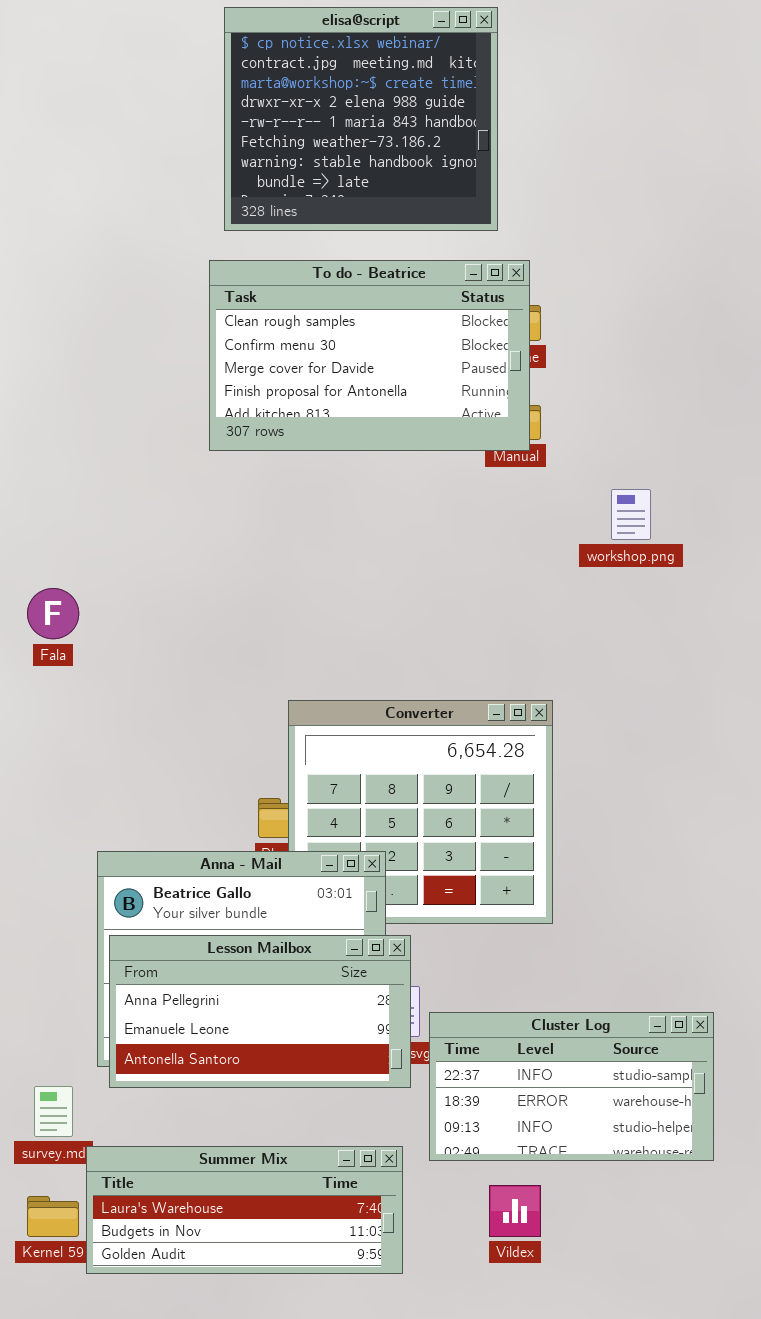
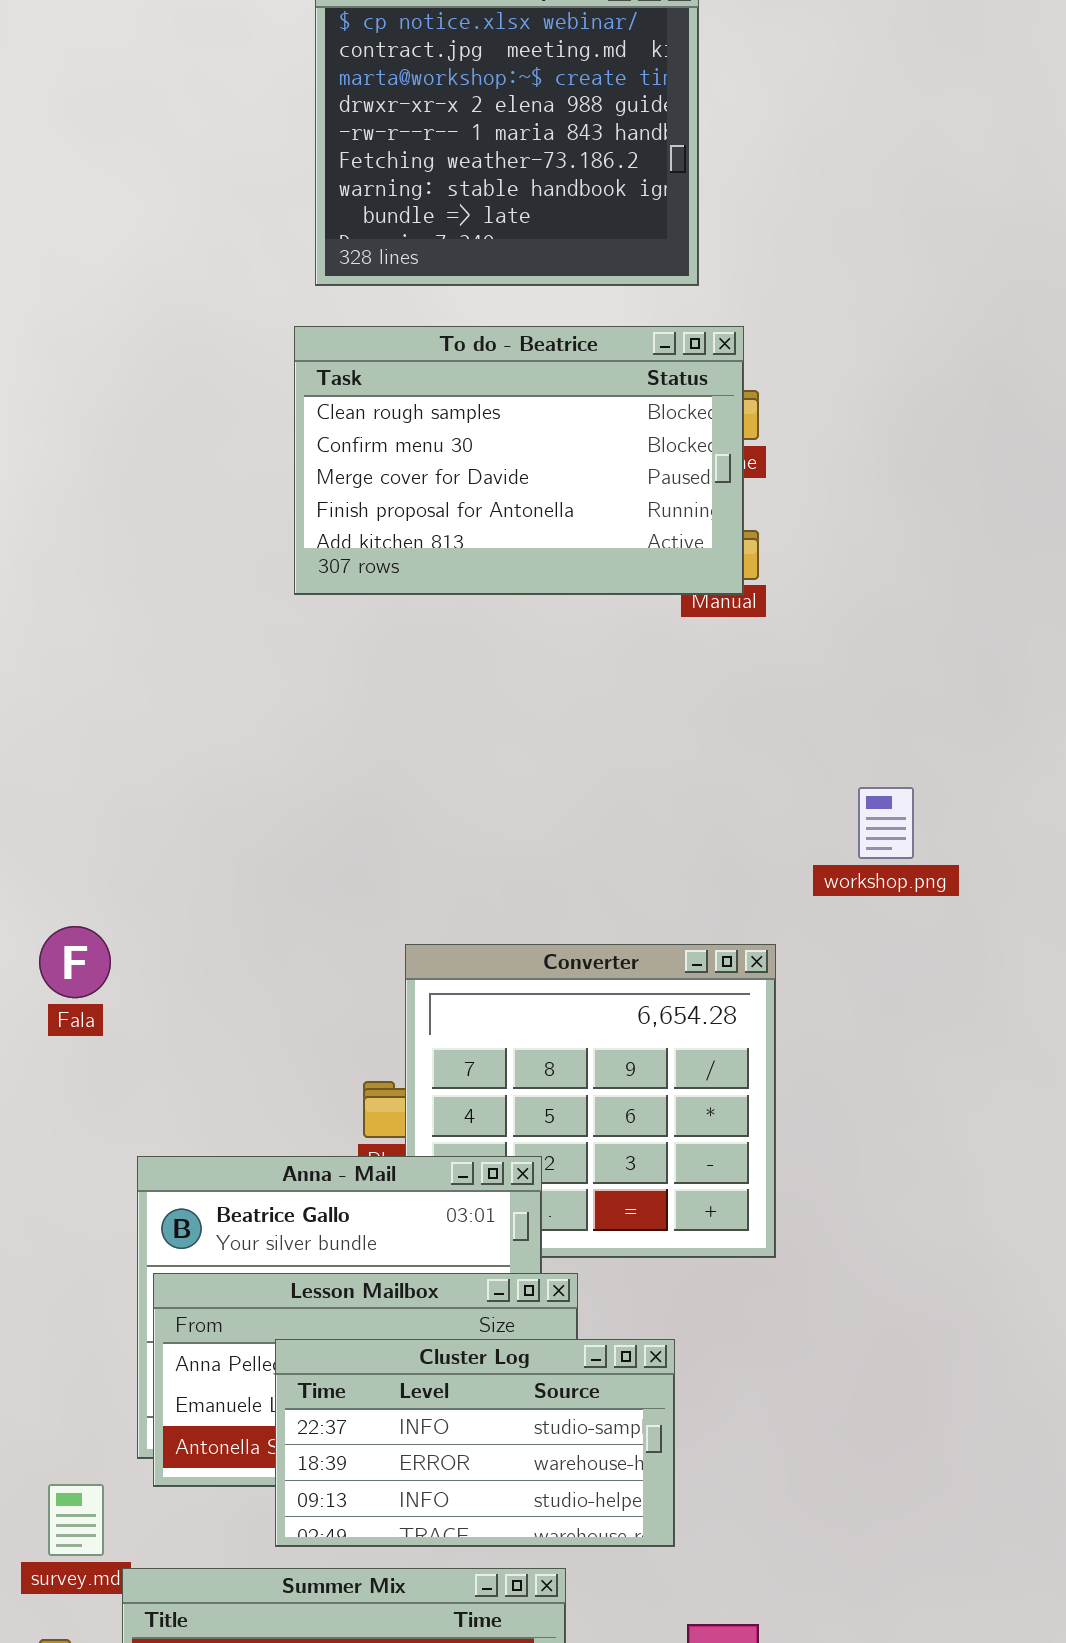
workshop.png: [611,489,651,540] -> [858,787,914,859], moved
Fala: [27,588,79,639] -> [39,926,111,998], moved
Cluster Log: [429,1012,714,1161] -> [275,1339,675,1547], moved

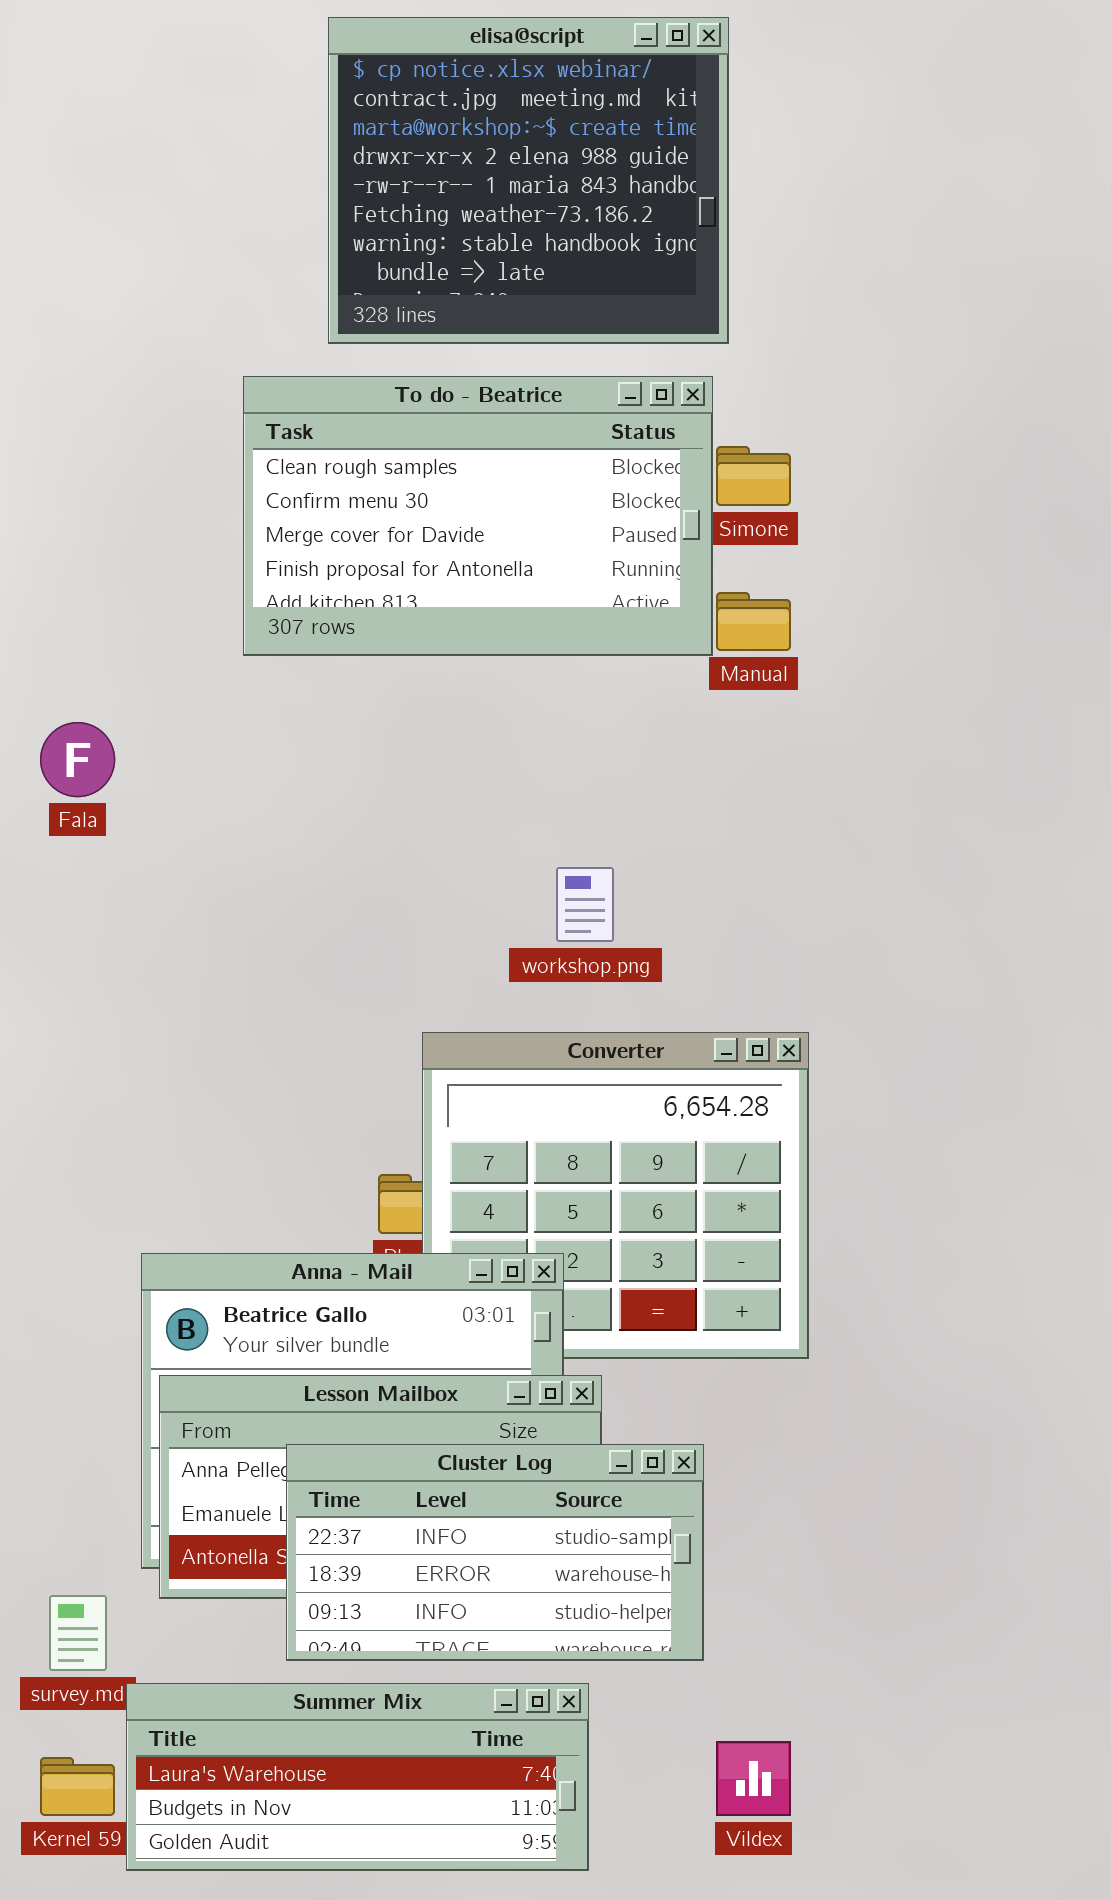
To do - Beatrice: [294,326,744,595] -> [243,376,713,656], moved
workshop.png: [858,787,914,859] -> [556,867,614,942], moved
Fala: [39,926,111,998] -> [40,722,115,797], moved

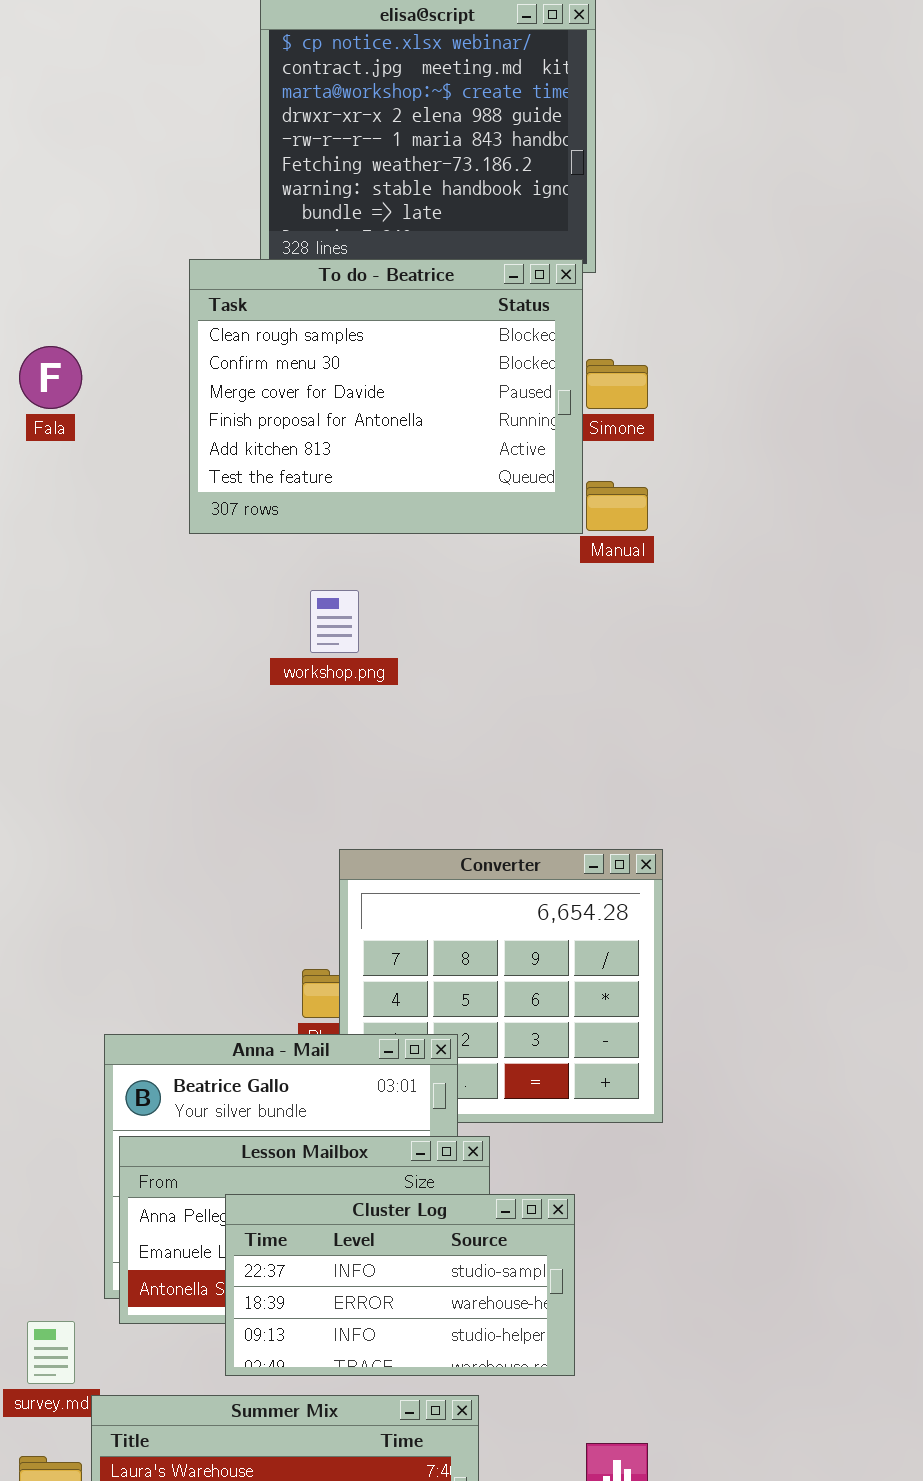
To do - Beatrice: [243,376,713,656] -> [189,259,583,534], resized
Fala: [40,722,115,797] -> [19,346,82,409], moved
workshop.png: [556,867,614,942] -> [310,590,359,653], moved

